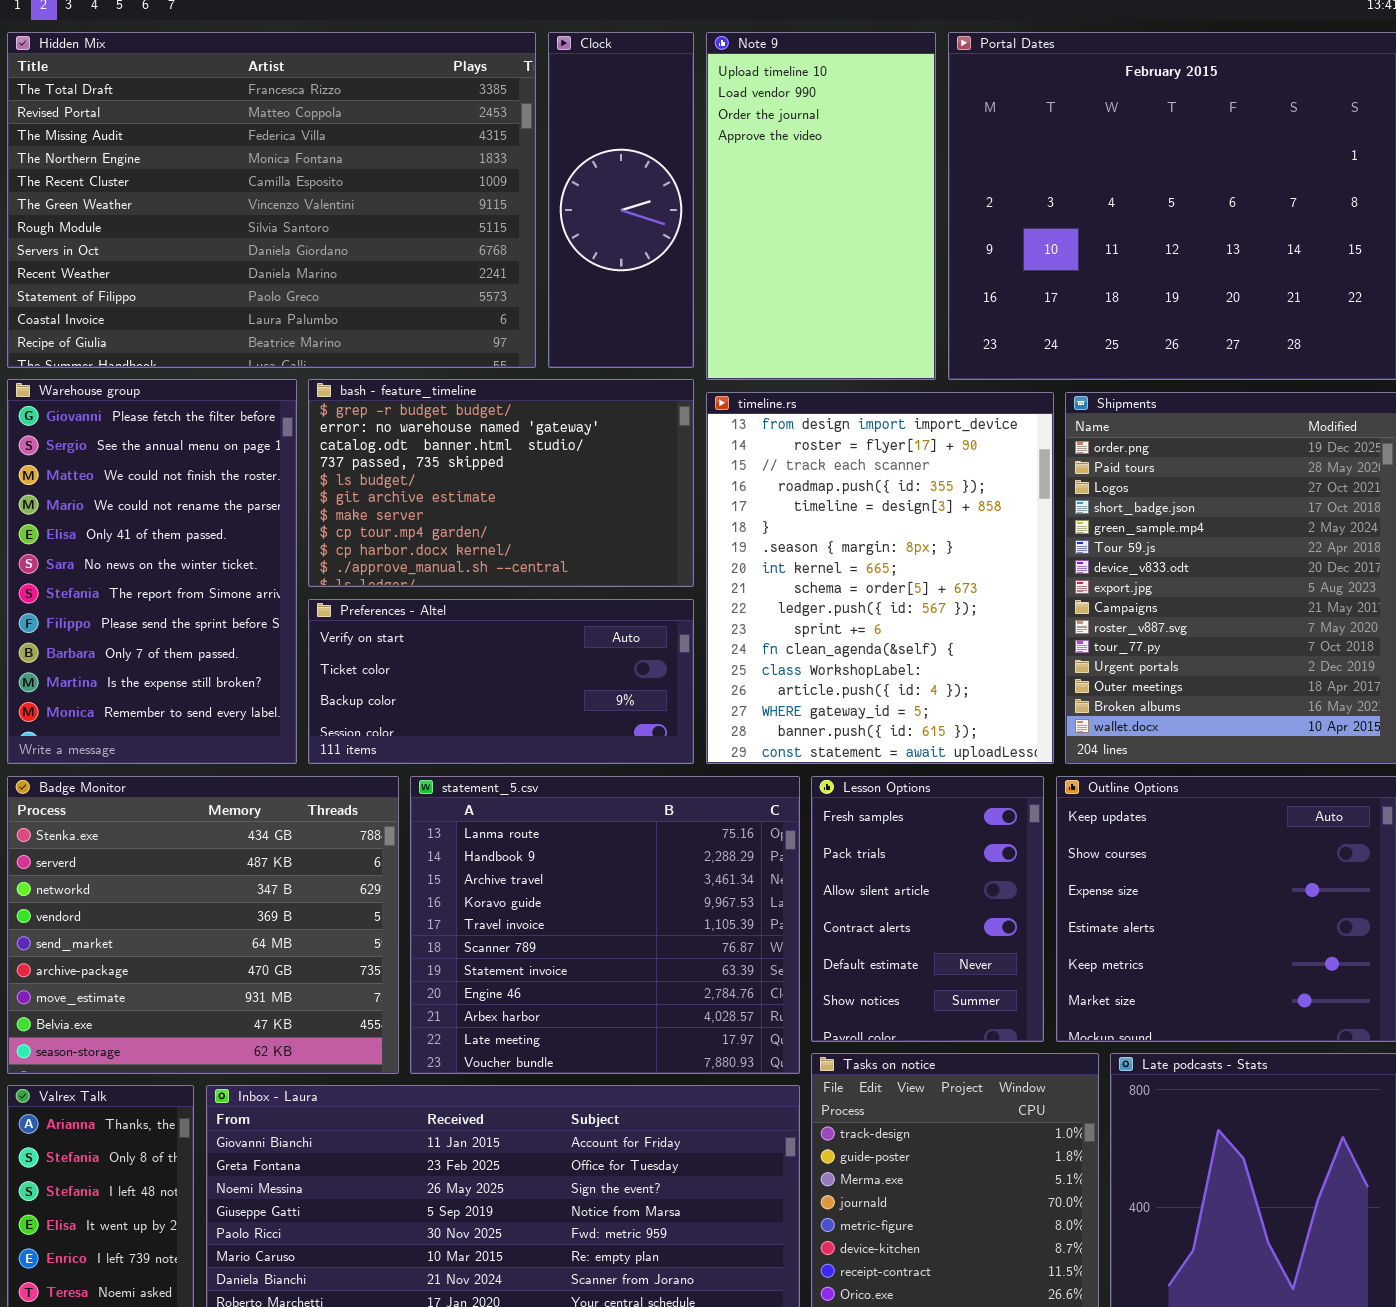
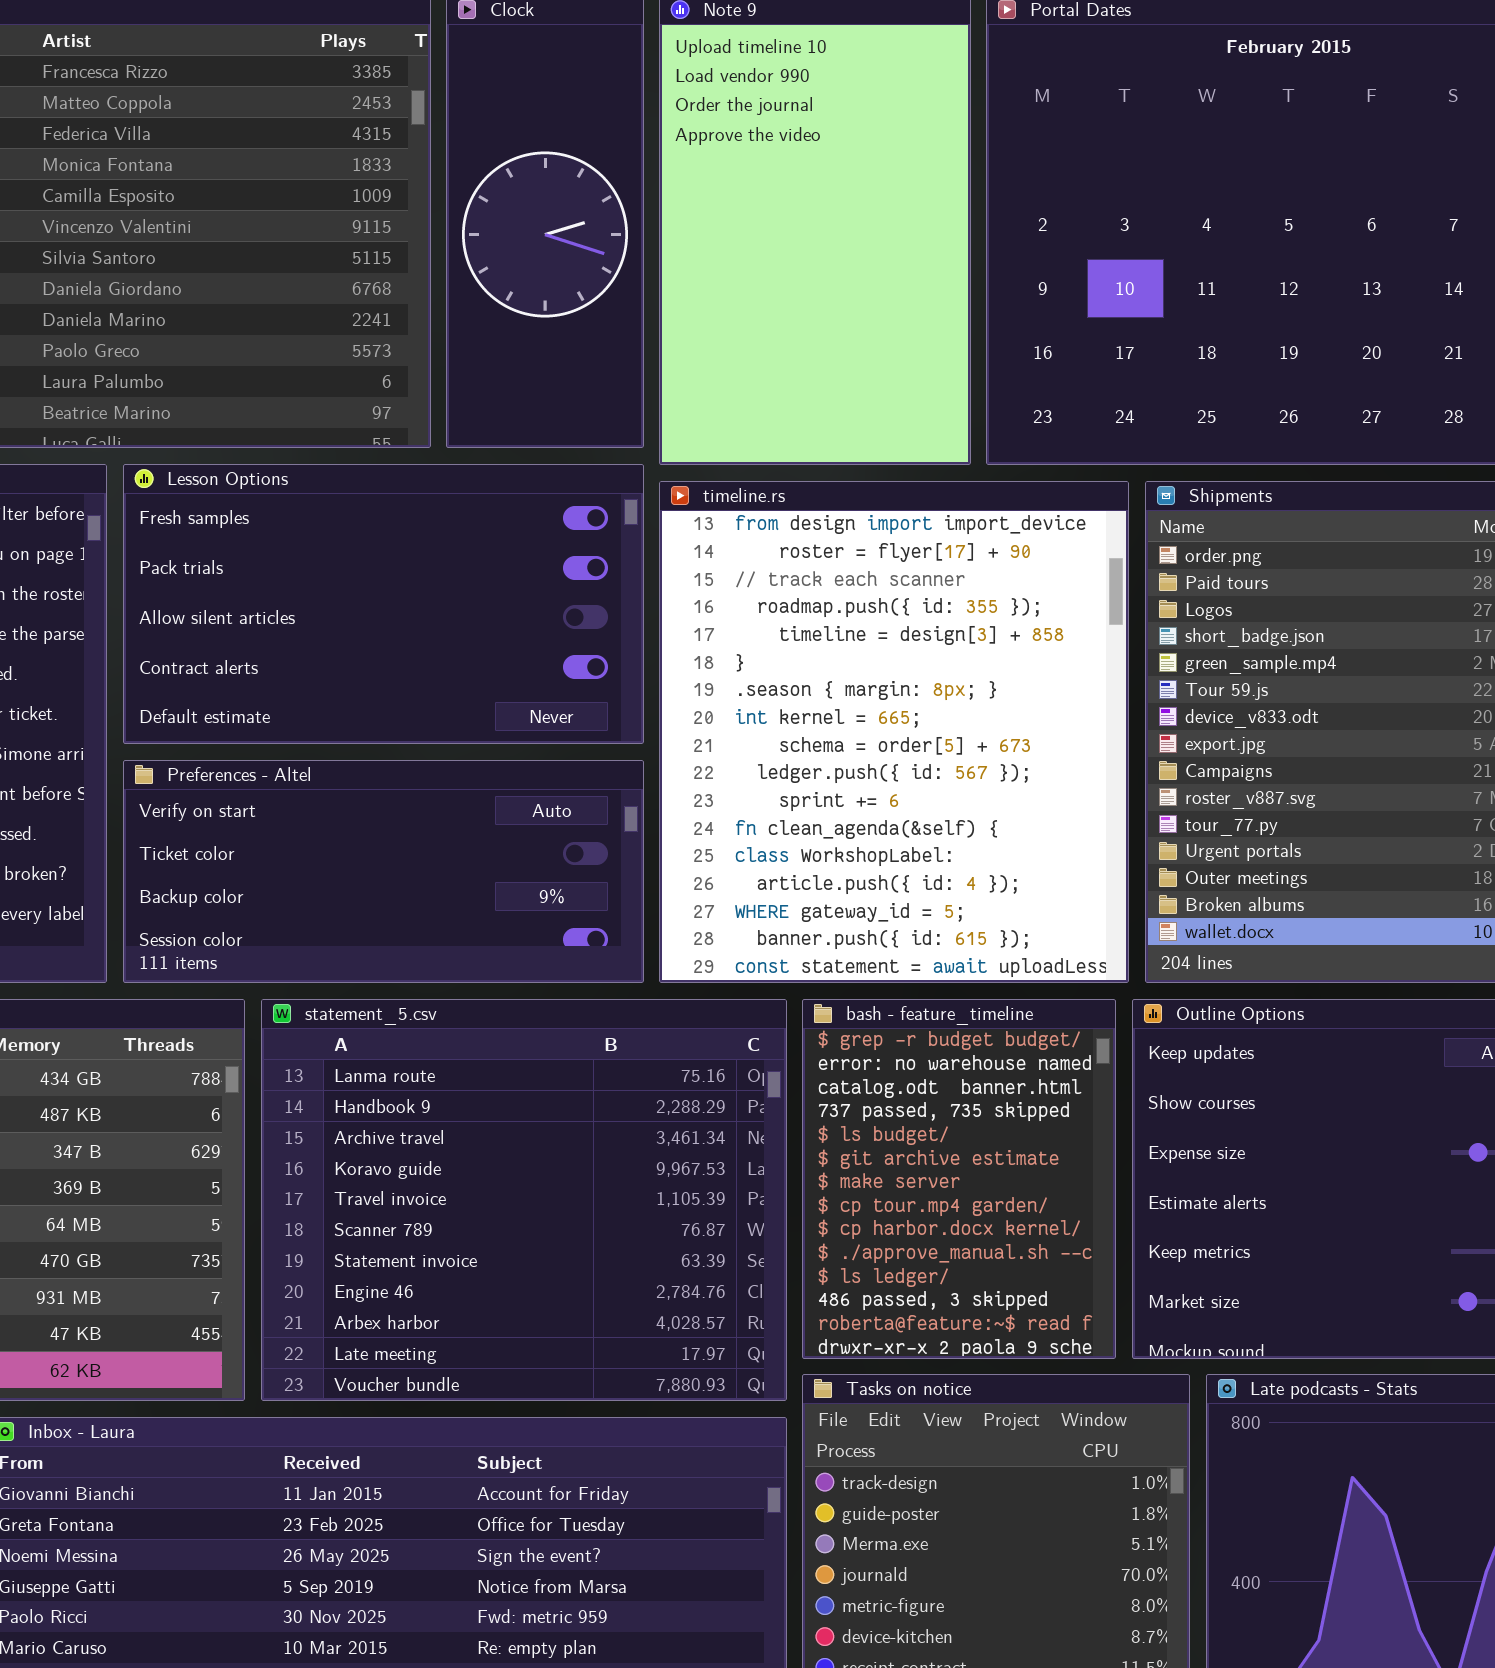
bash - feature_timeline: [308,379,694,587] -> [802,999,1116,1359], moved, resized
Lesson Options: [811,776,1044,1042] -> [123,464,644,744], moved, resized

